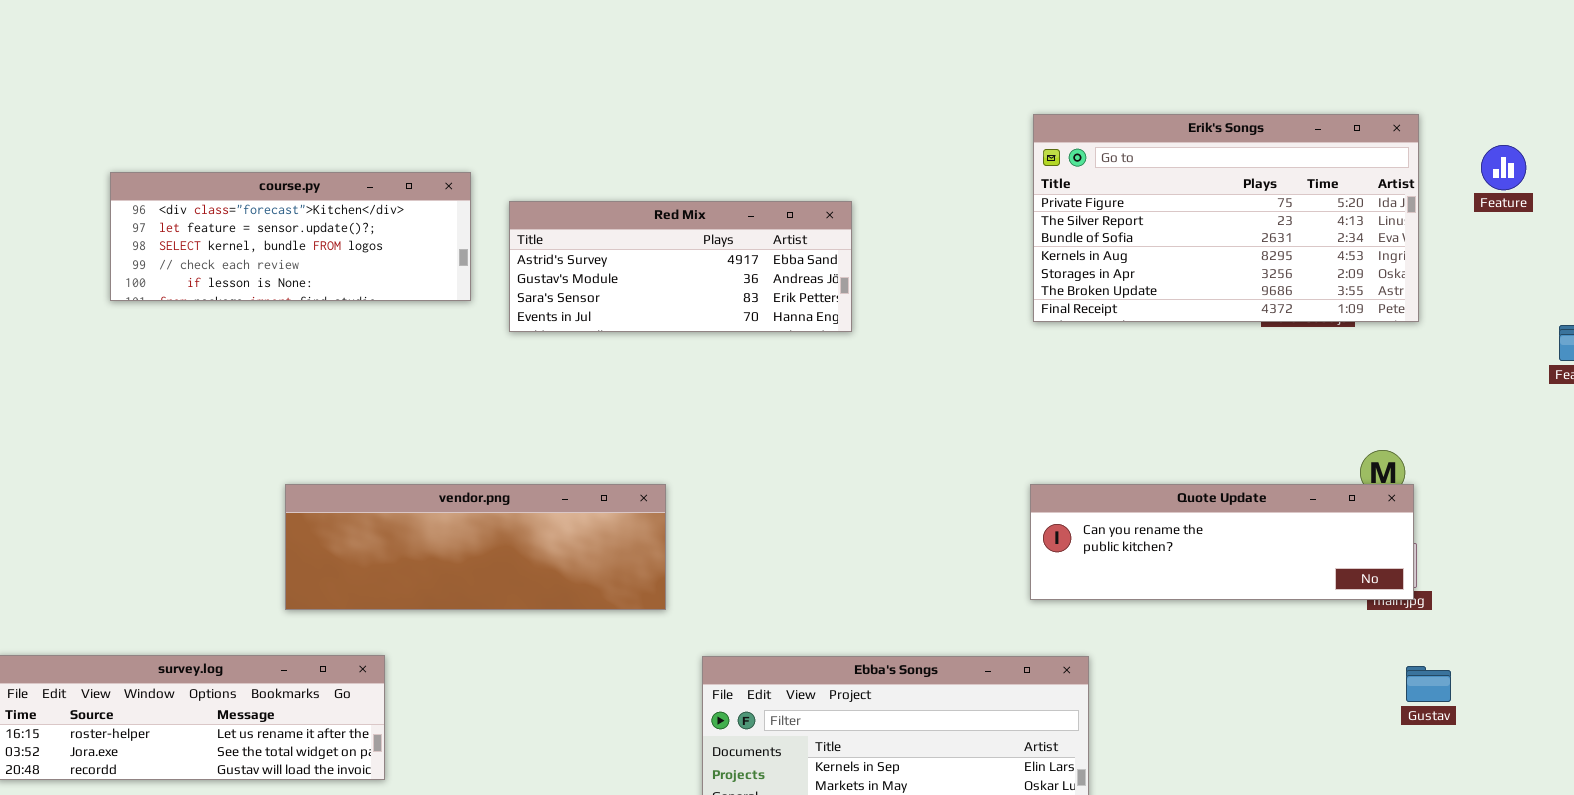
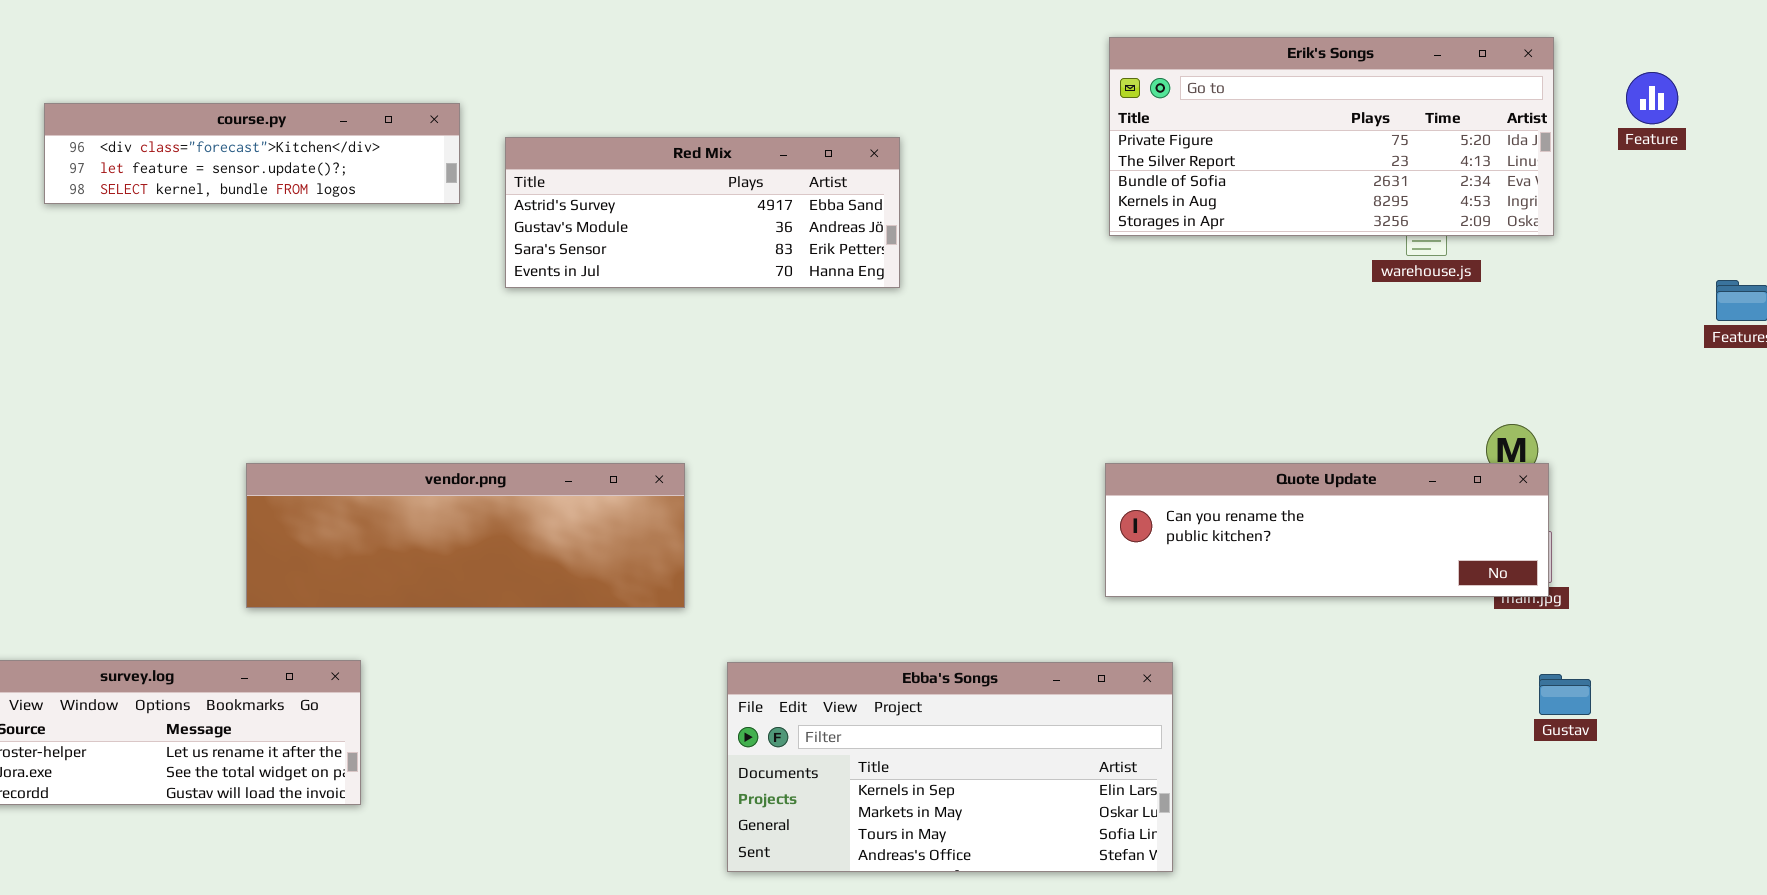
Erik's Songs: [1033,114,1419,322] -> [1109,37,1554,236], resized
course.py: [110,172,471,301] -> [44,103,460,204], resized

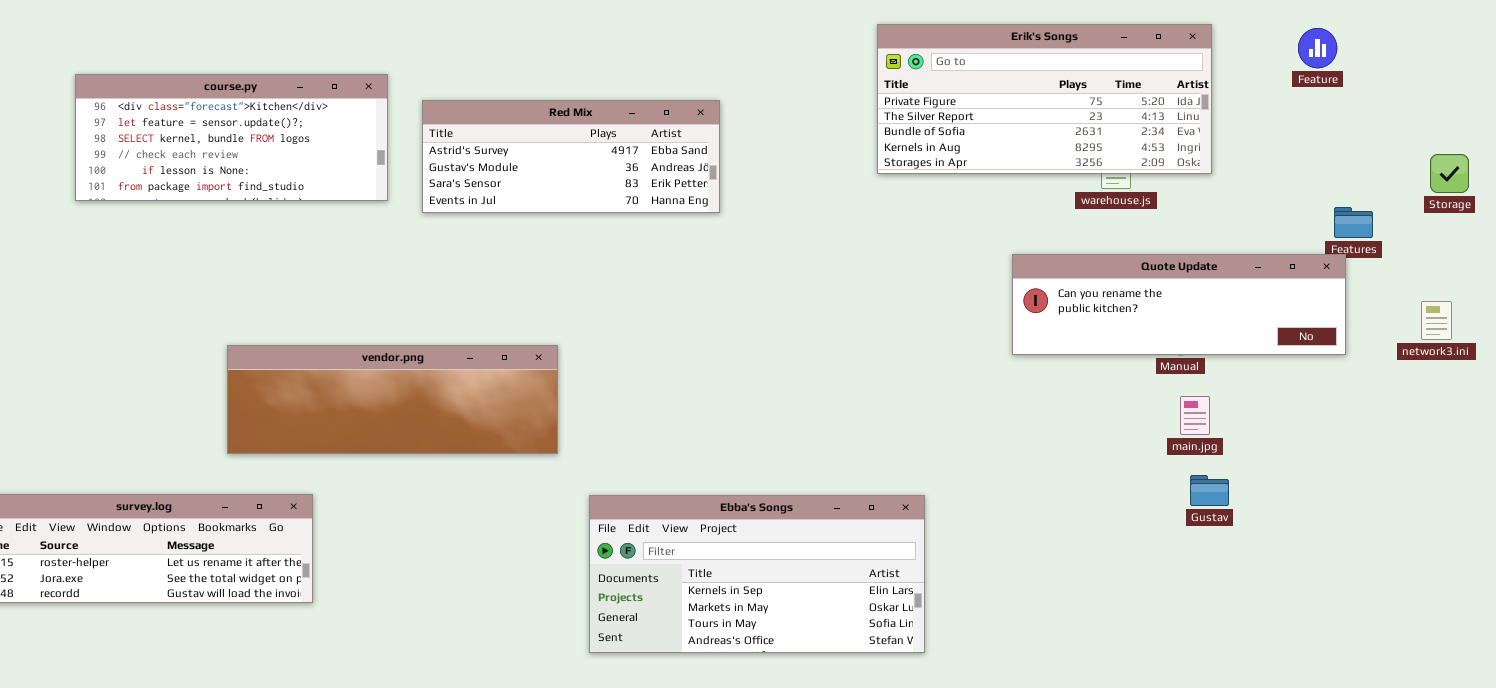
Feature: [1626,72,1678,124] -> [1298,28,1337,68], moved
course.py: [44,103,460,204] -> [75,74,388,201], resized
Quote Update: [1105,463,1549,597] -> [1012,254,1346,355], moved
Gustav: [1539,674,1591,715] -> [1190,475,1229,506], moved

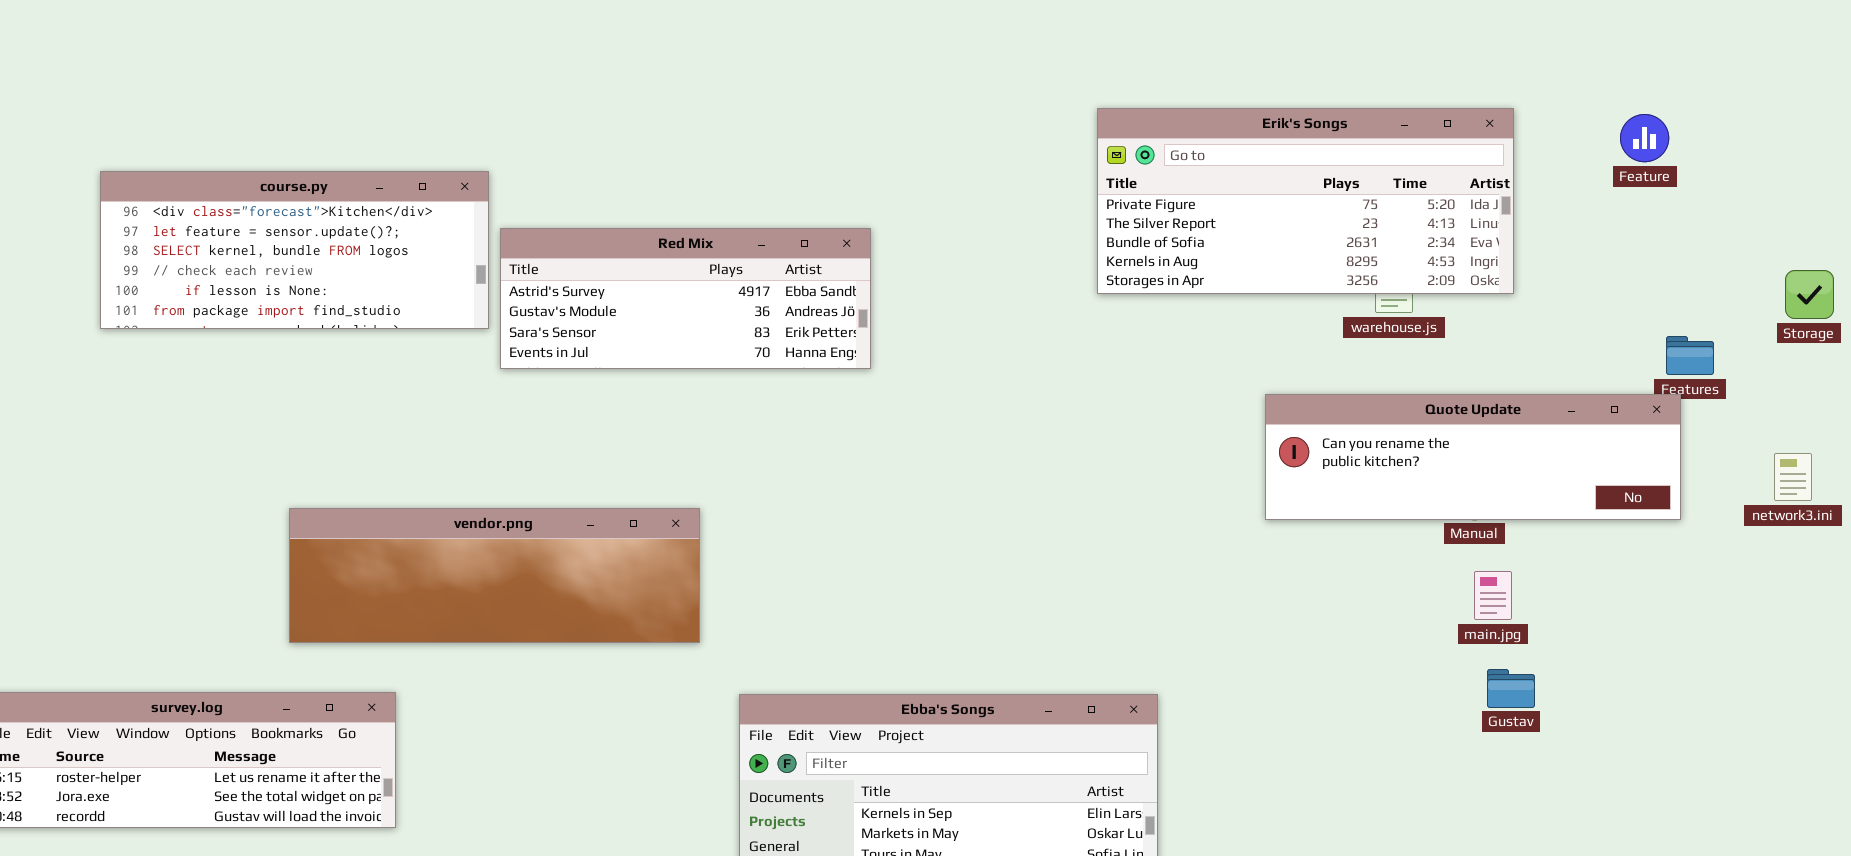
Red Mix: [422,100,720,213] -> [500,228,871,369], moved

